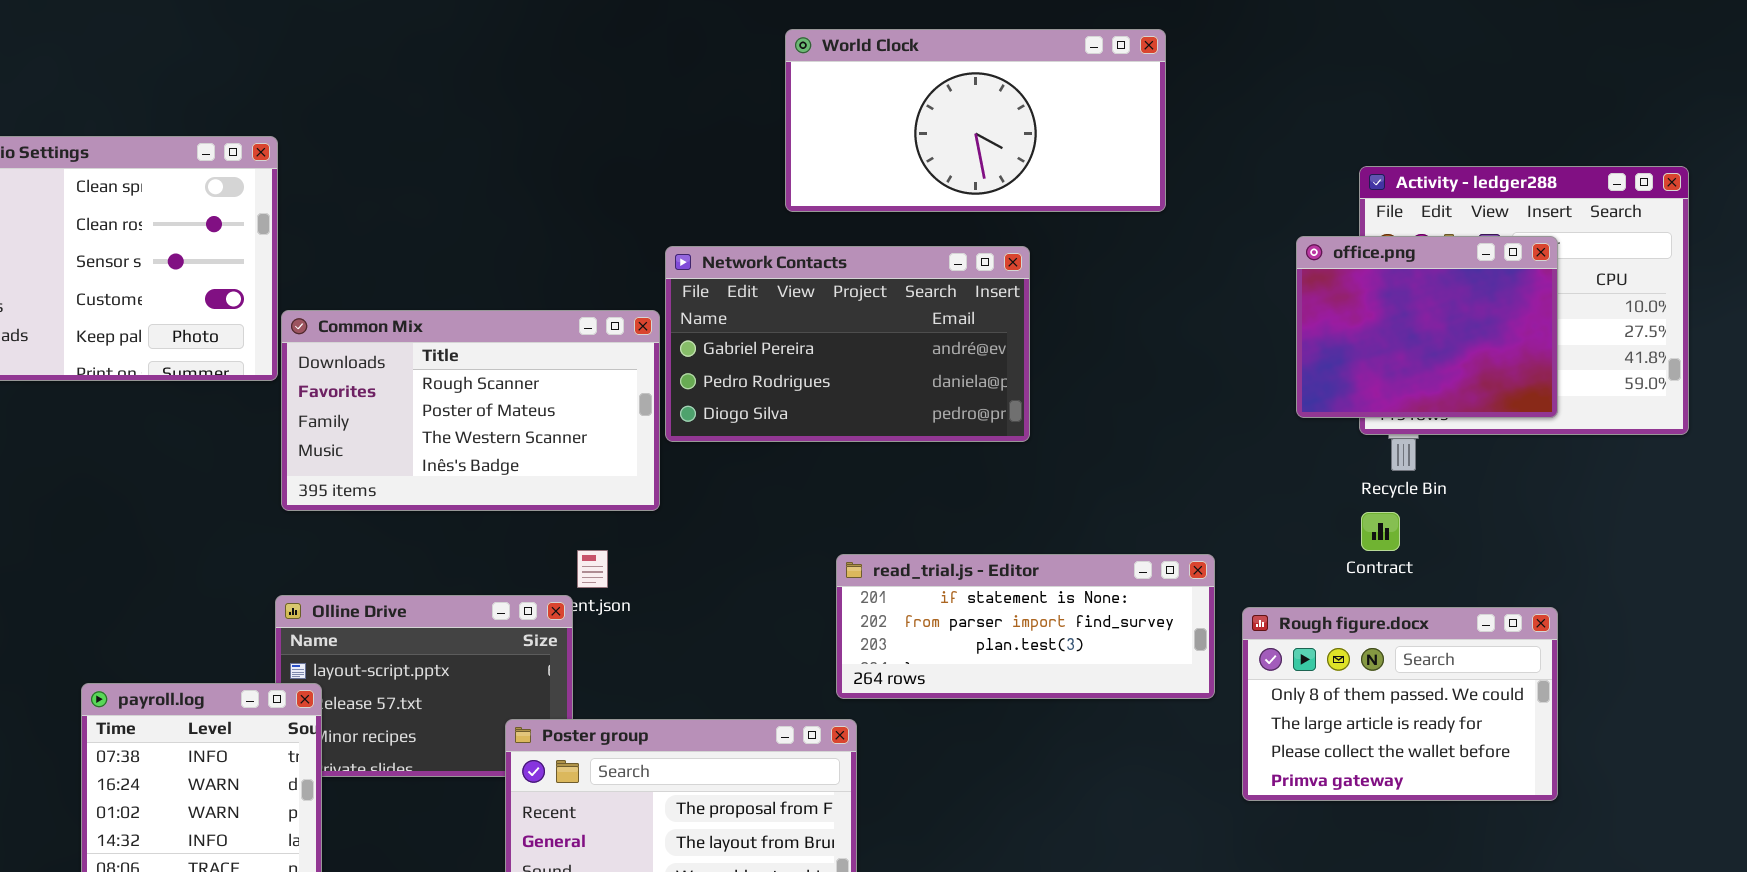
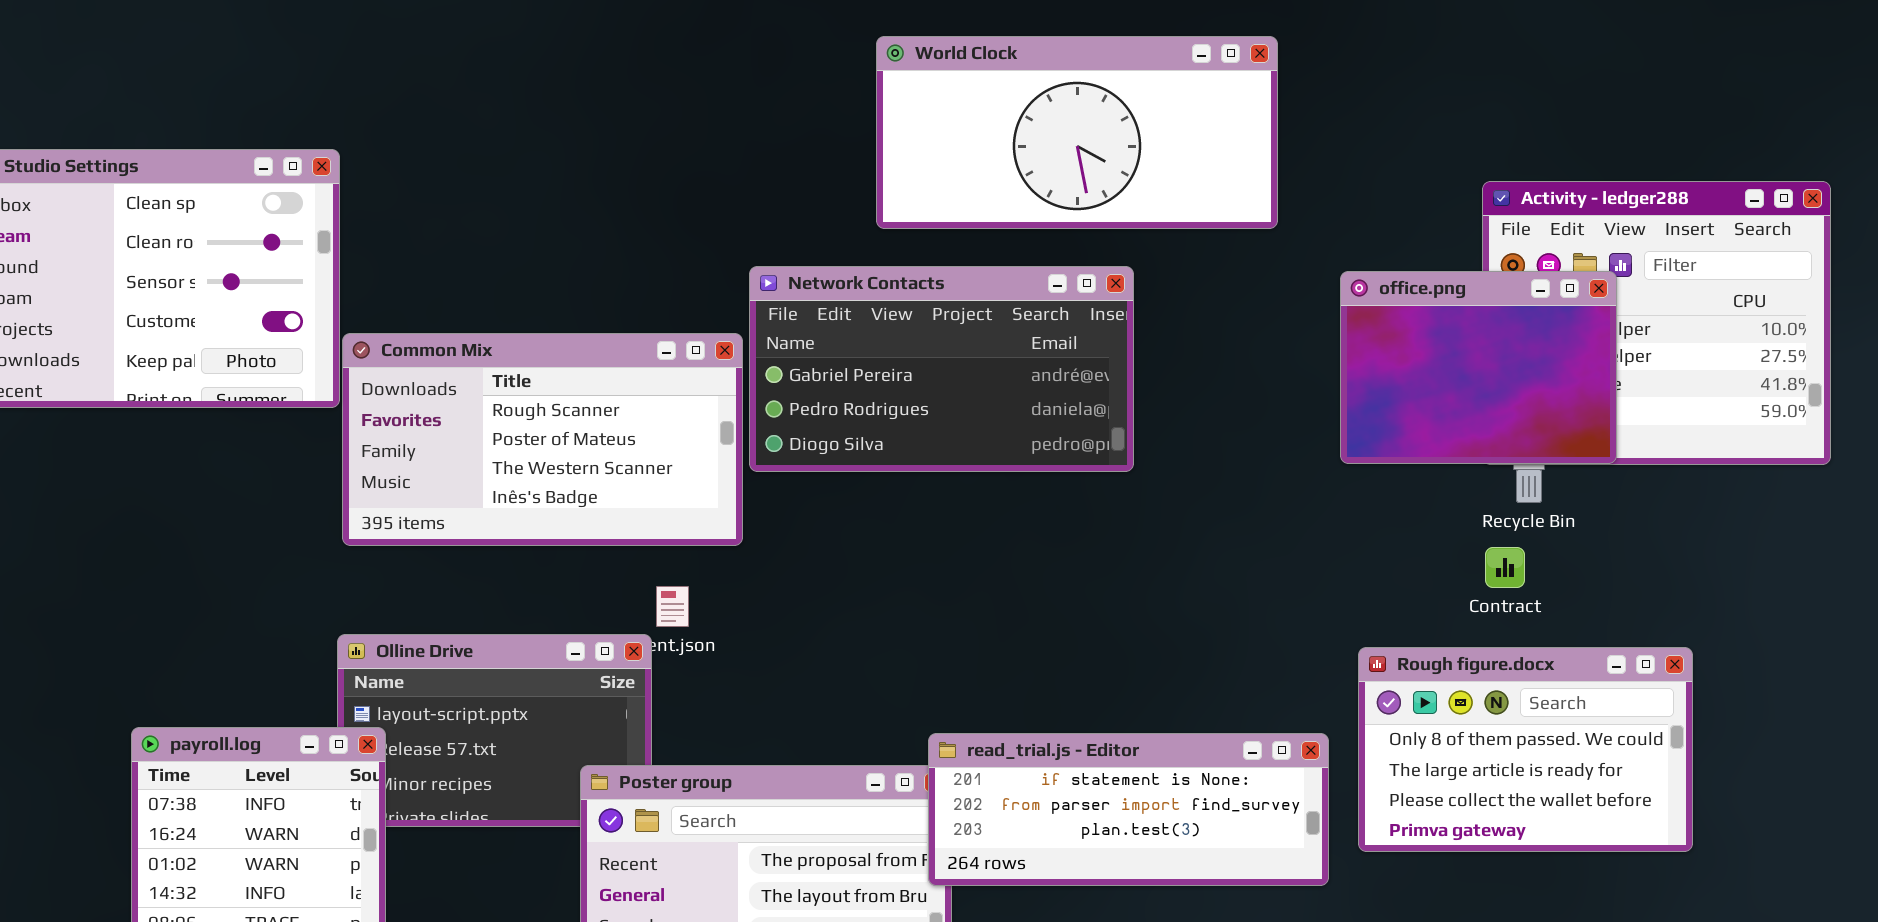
office.png: [1296,236,1558,418] -> [1340,271,1617,464], moved
read_trial.js - Editor: [836,554,1215,699] -> [928,733,1329,886], moved

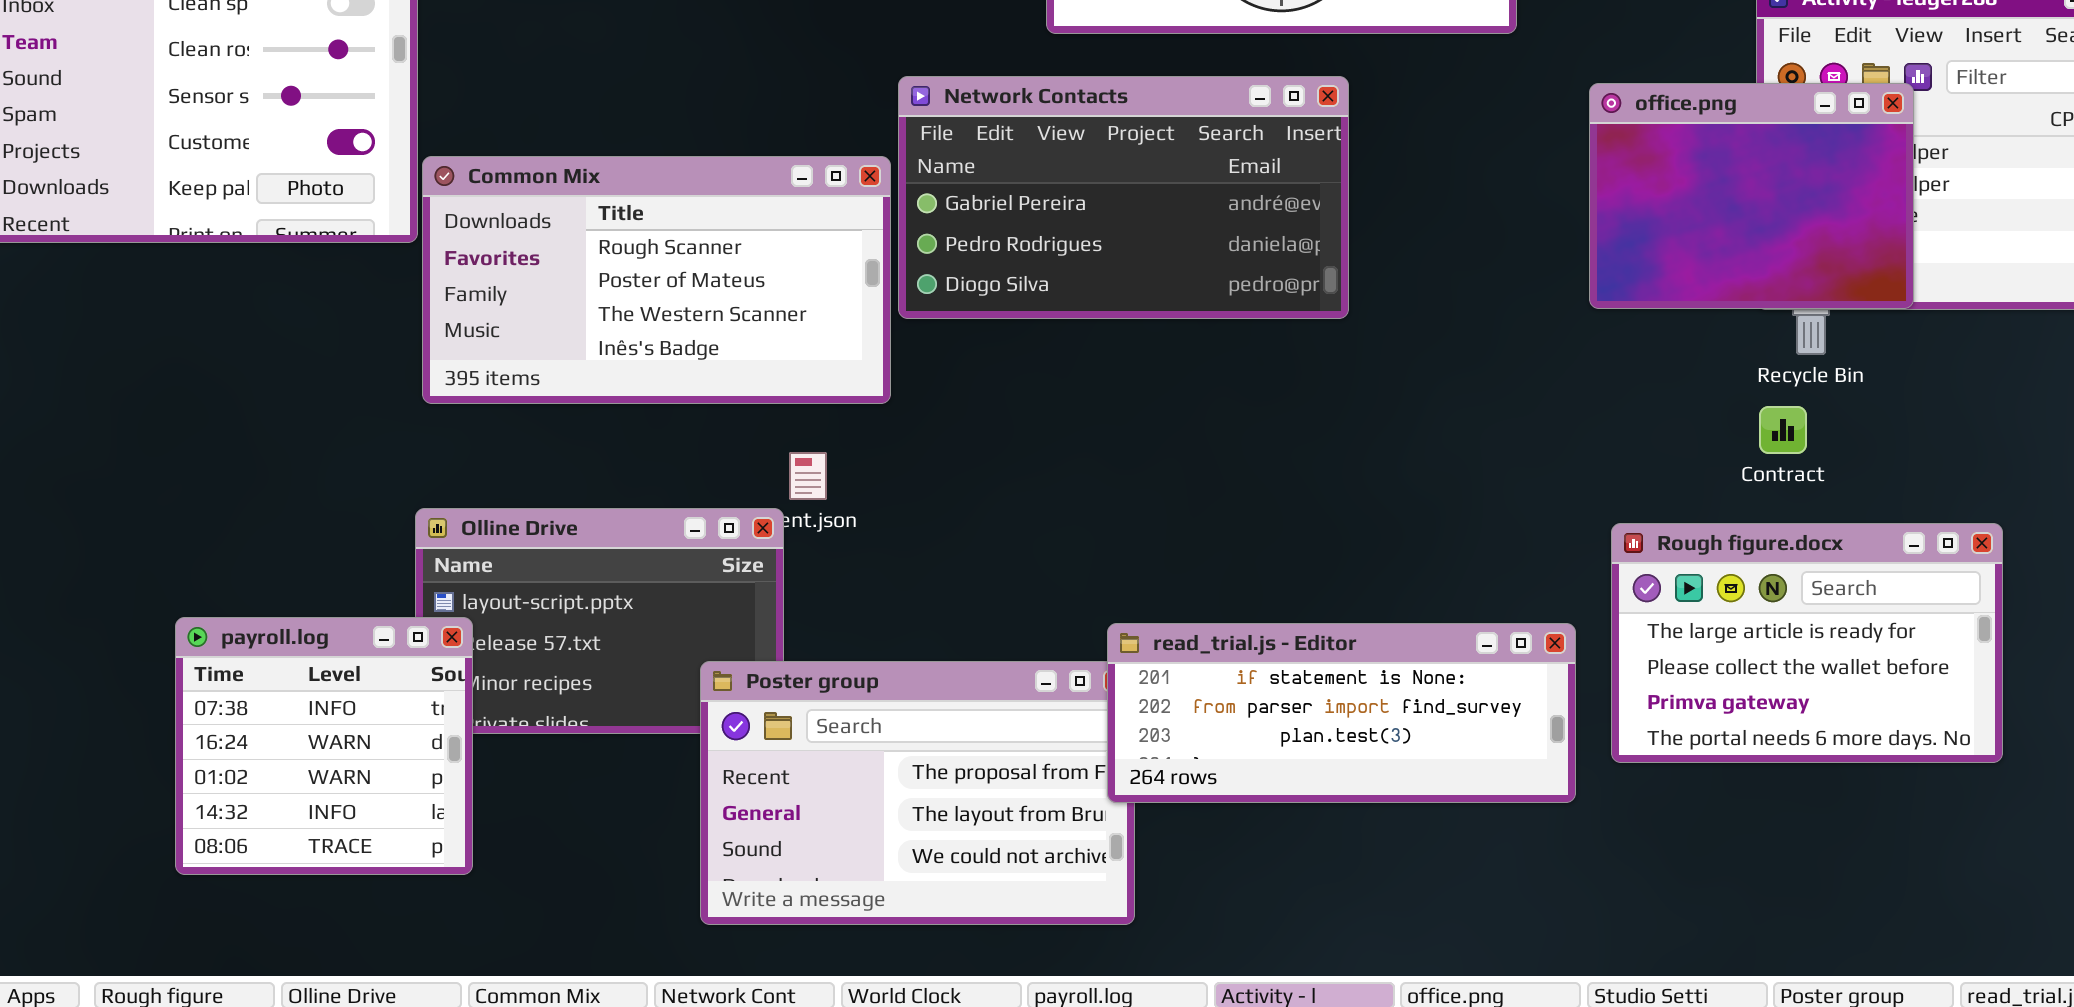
Rough figure.docx: [1358,647,1693,852] -> [1611,523,2003,763], scrolled down 1 row

